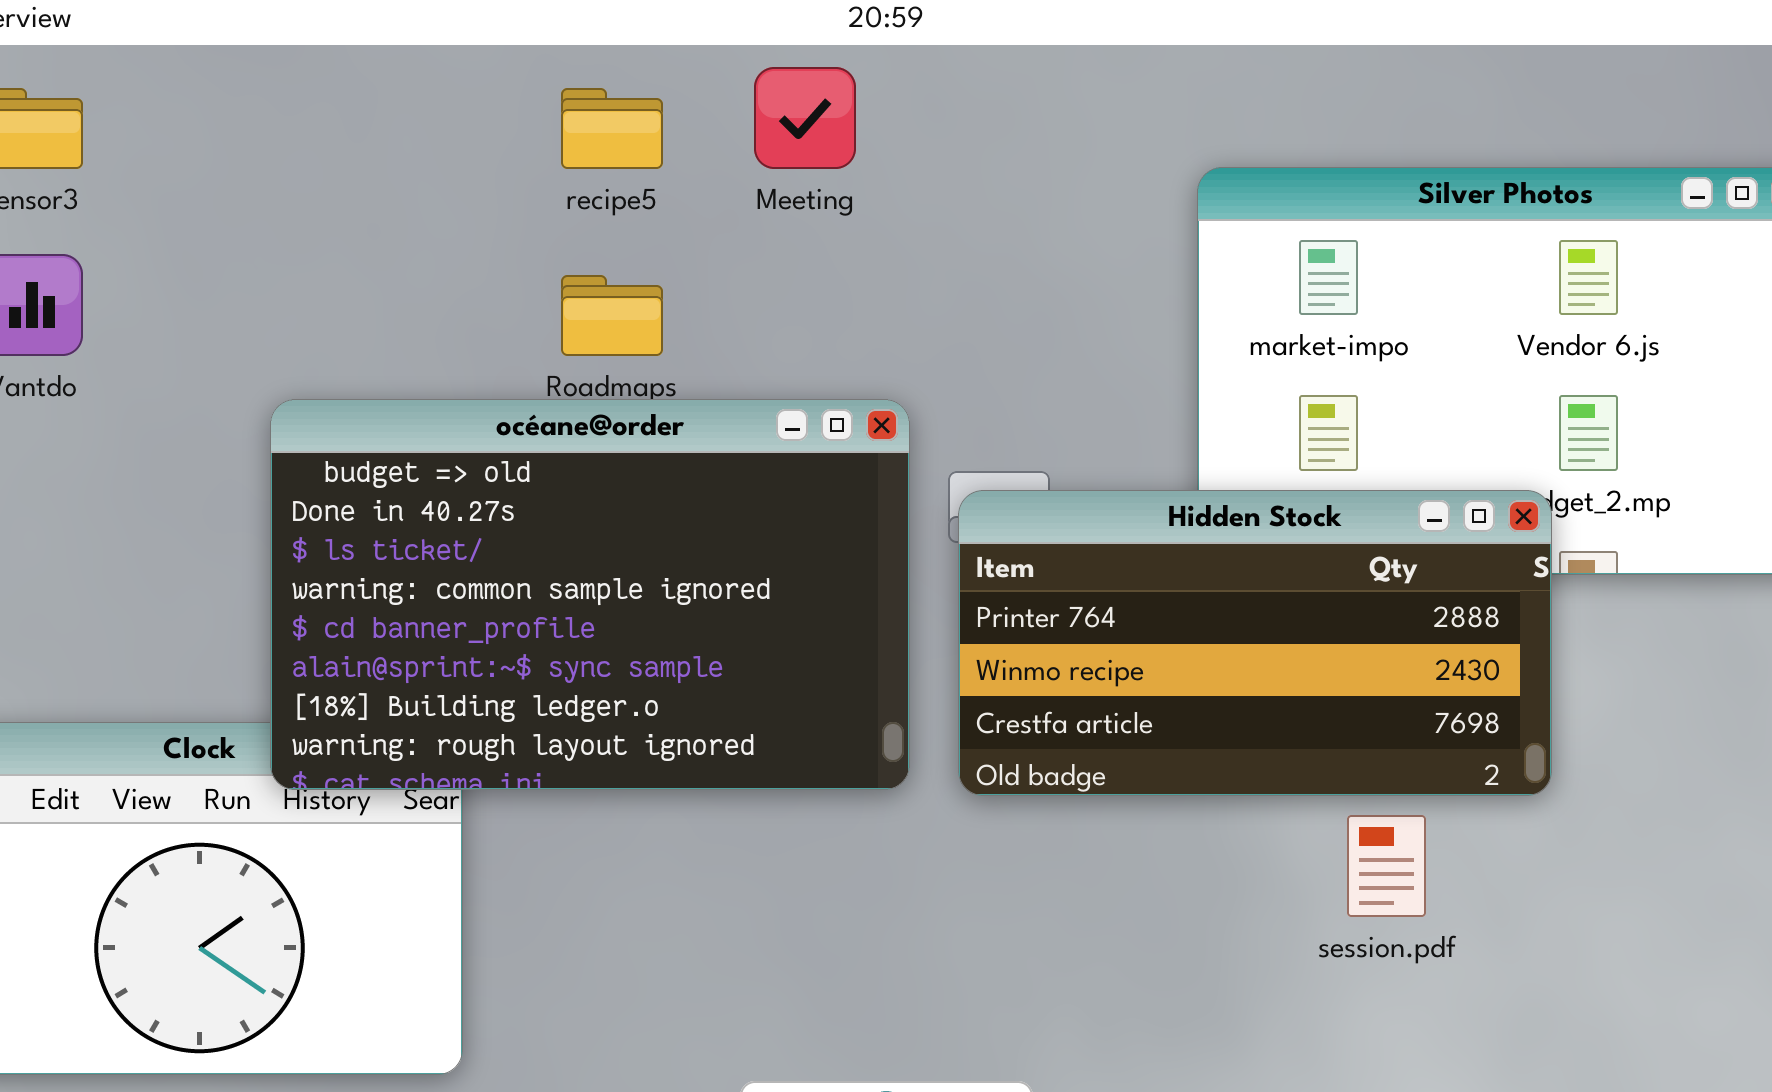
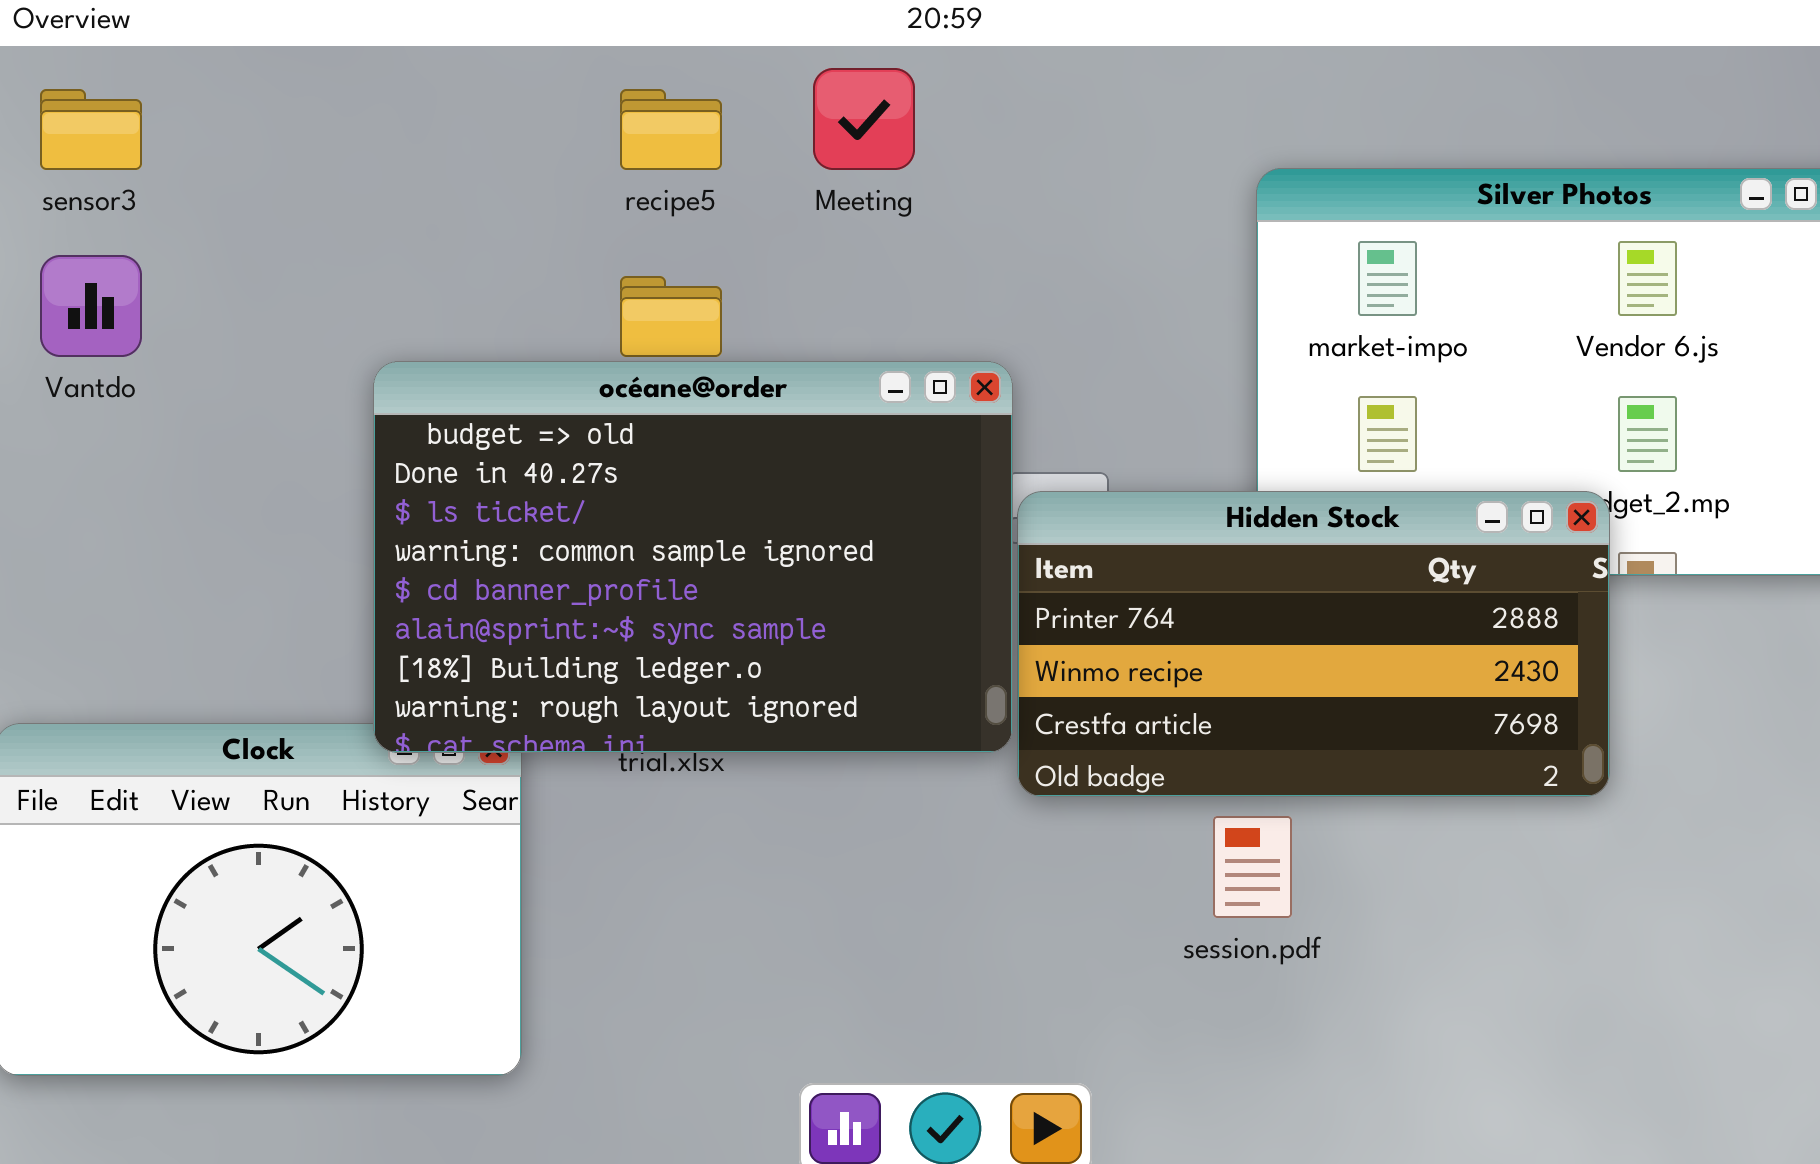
océane@order: [270,399,910,790] -> [373,361,1013,753], moved
session.pdf: [1347,815,1426,917] -> [1213,816,1292,918], moved

